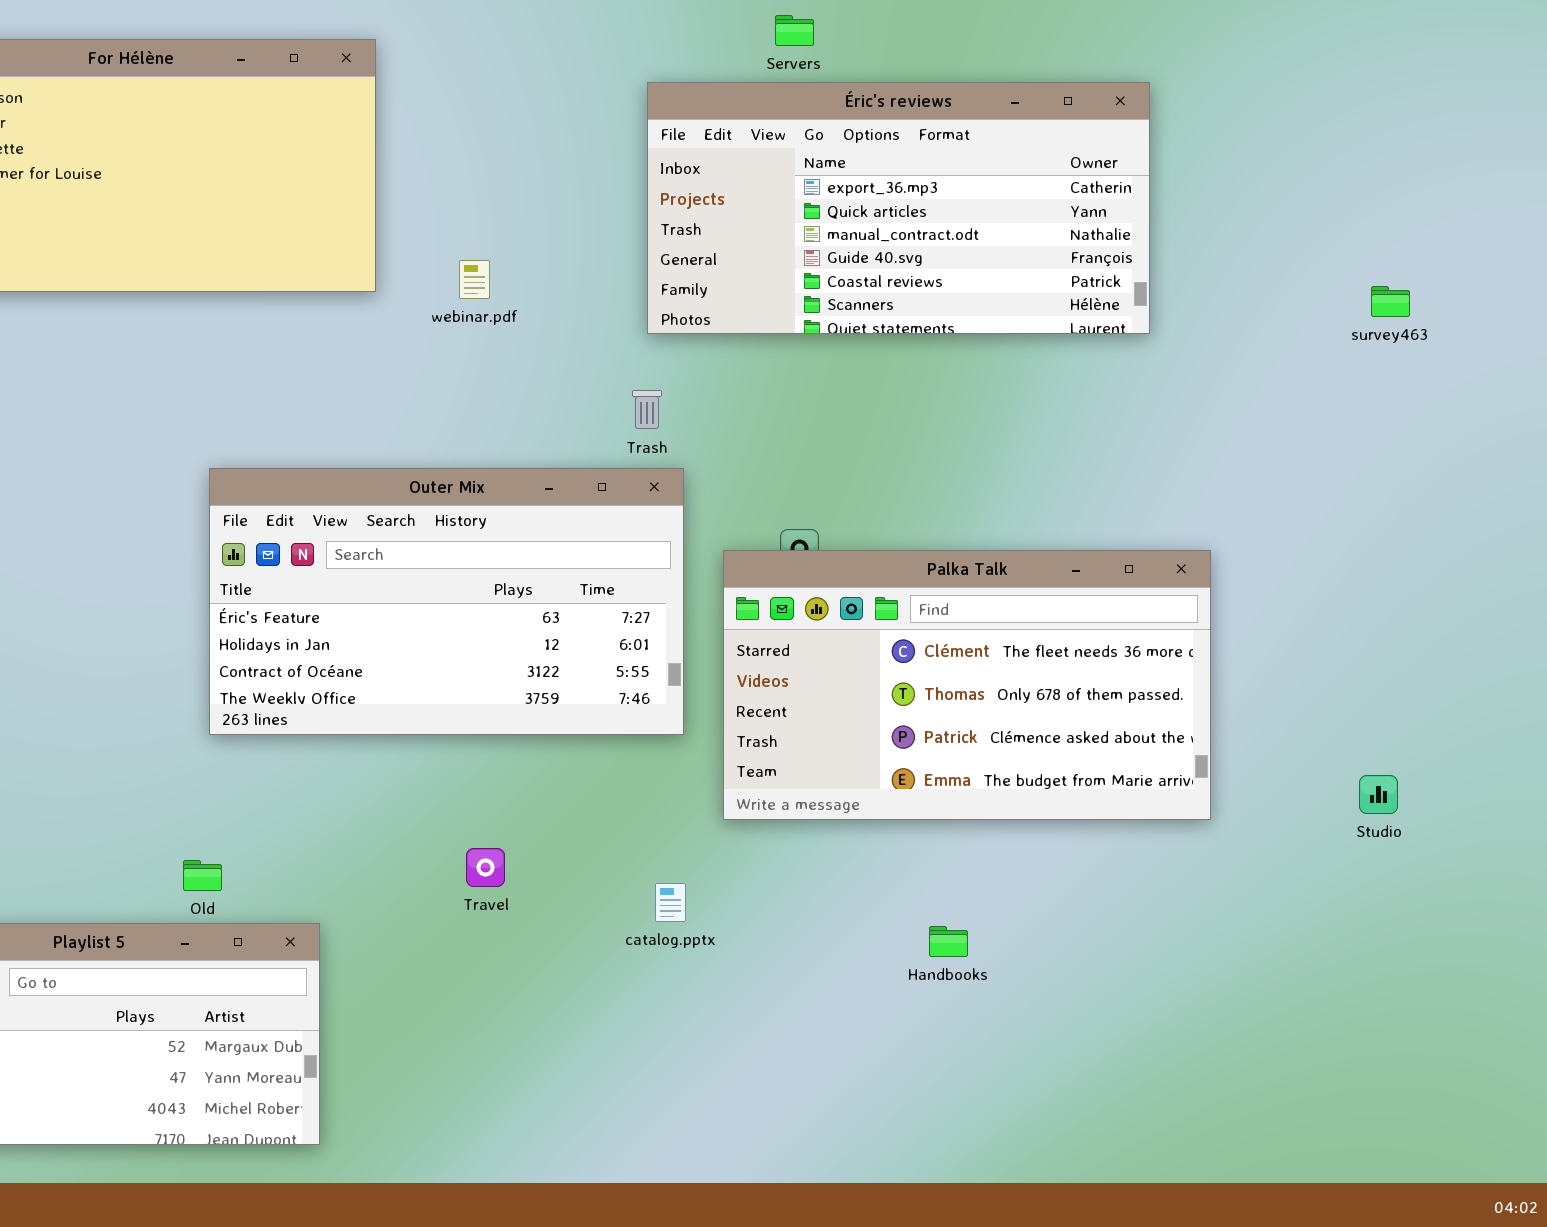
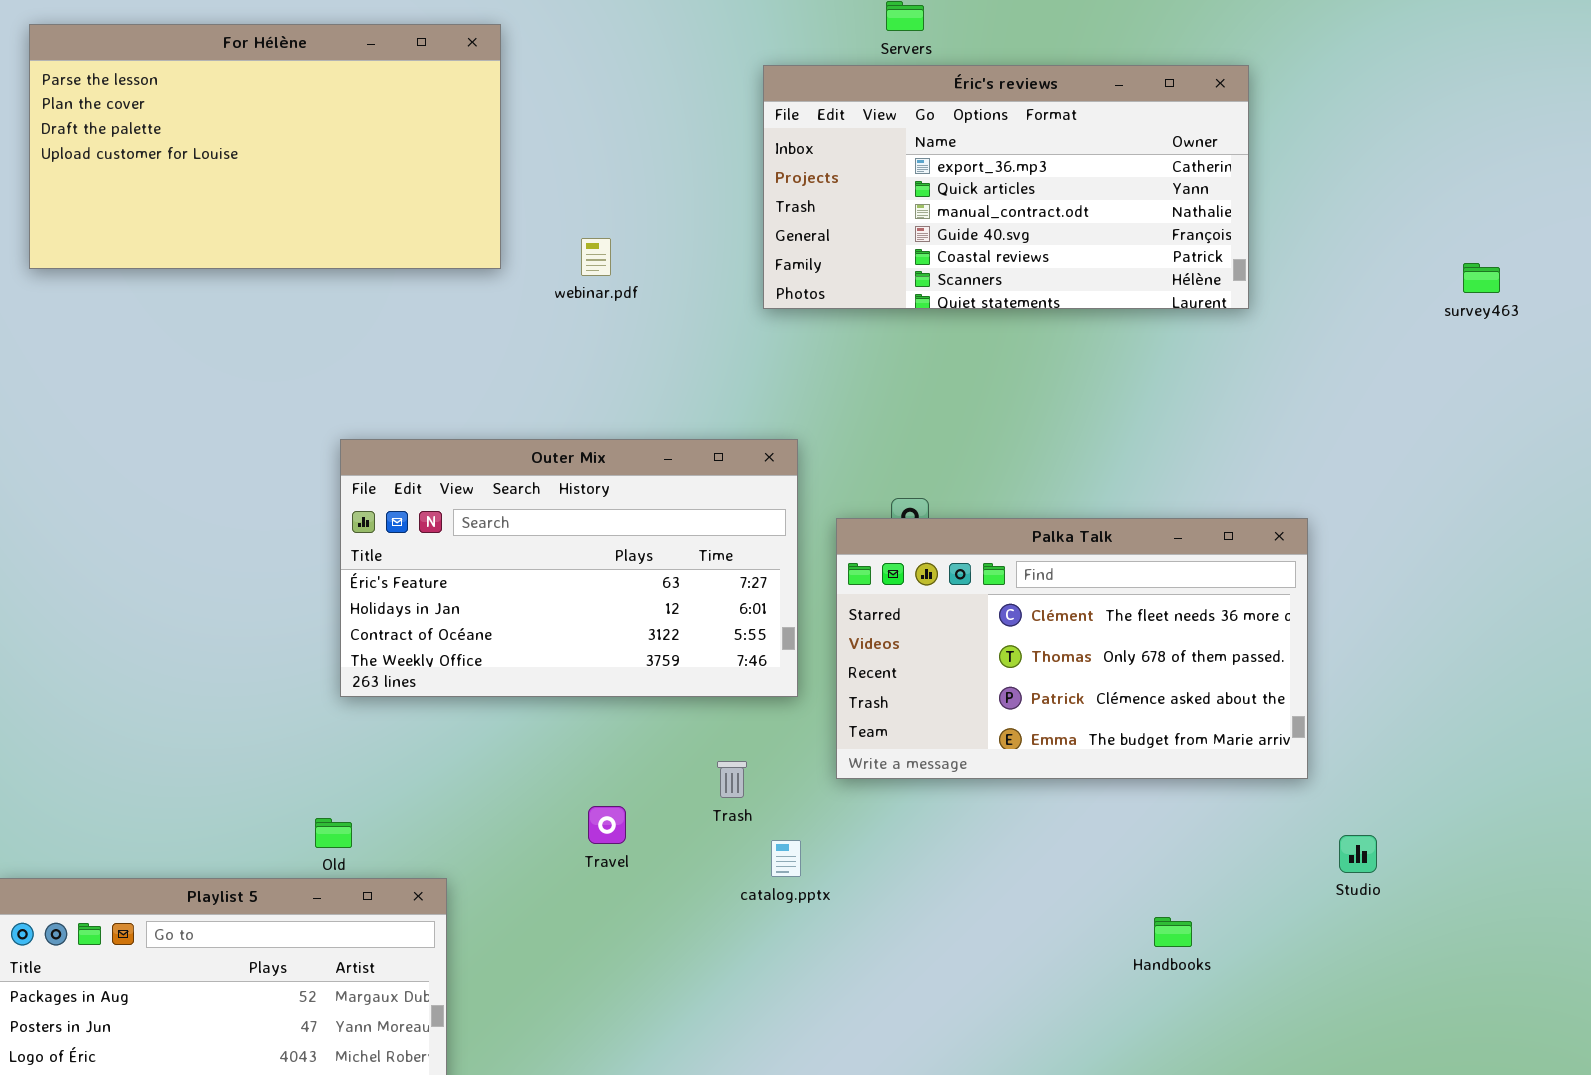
Trash: [632,390,662,429] -> [717,761,747,798], moved
Studio: [1359,775,1398,814] -> [1339,835,1377,873], moved
Handbooks: [929,926,968,957] -> [1154,917,1192,947], moved

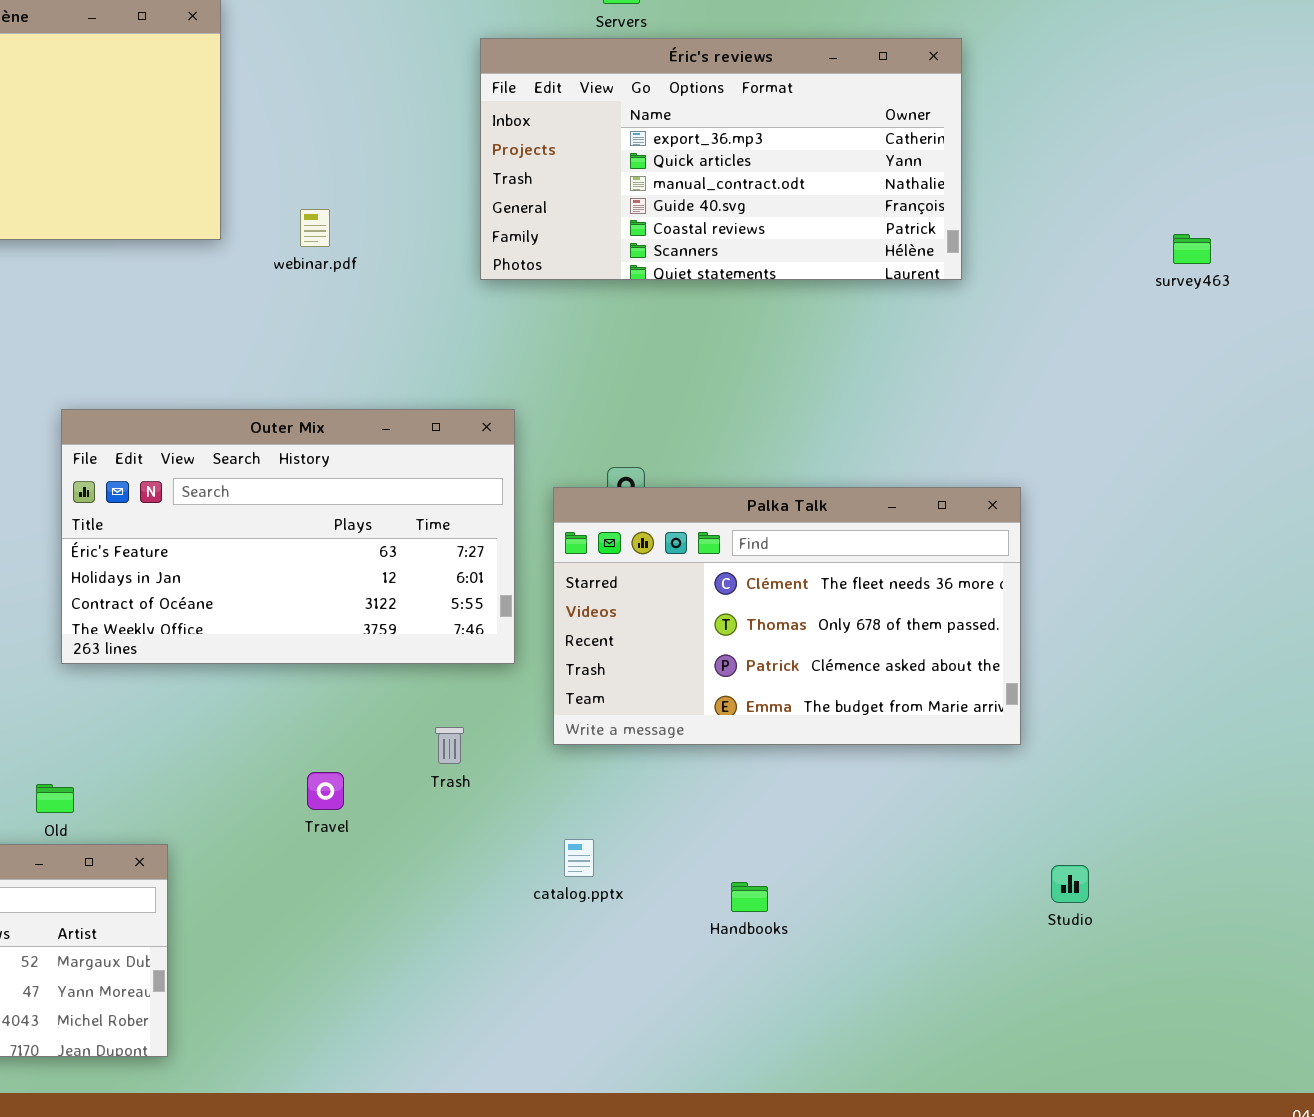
Studio: [1339,835,1377,873] -> [1051,865,1089,903], moved
catalog.pptx: [771,840,801,877] -> [564,839,594,877], moved
Handbooks: [1154,917,1192,947] -> [731,882,768,912], moved

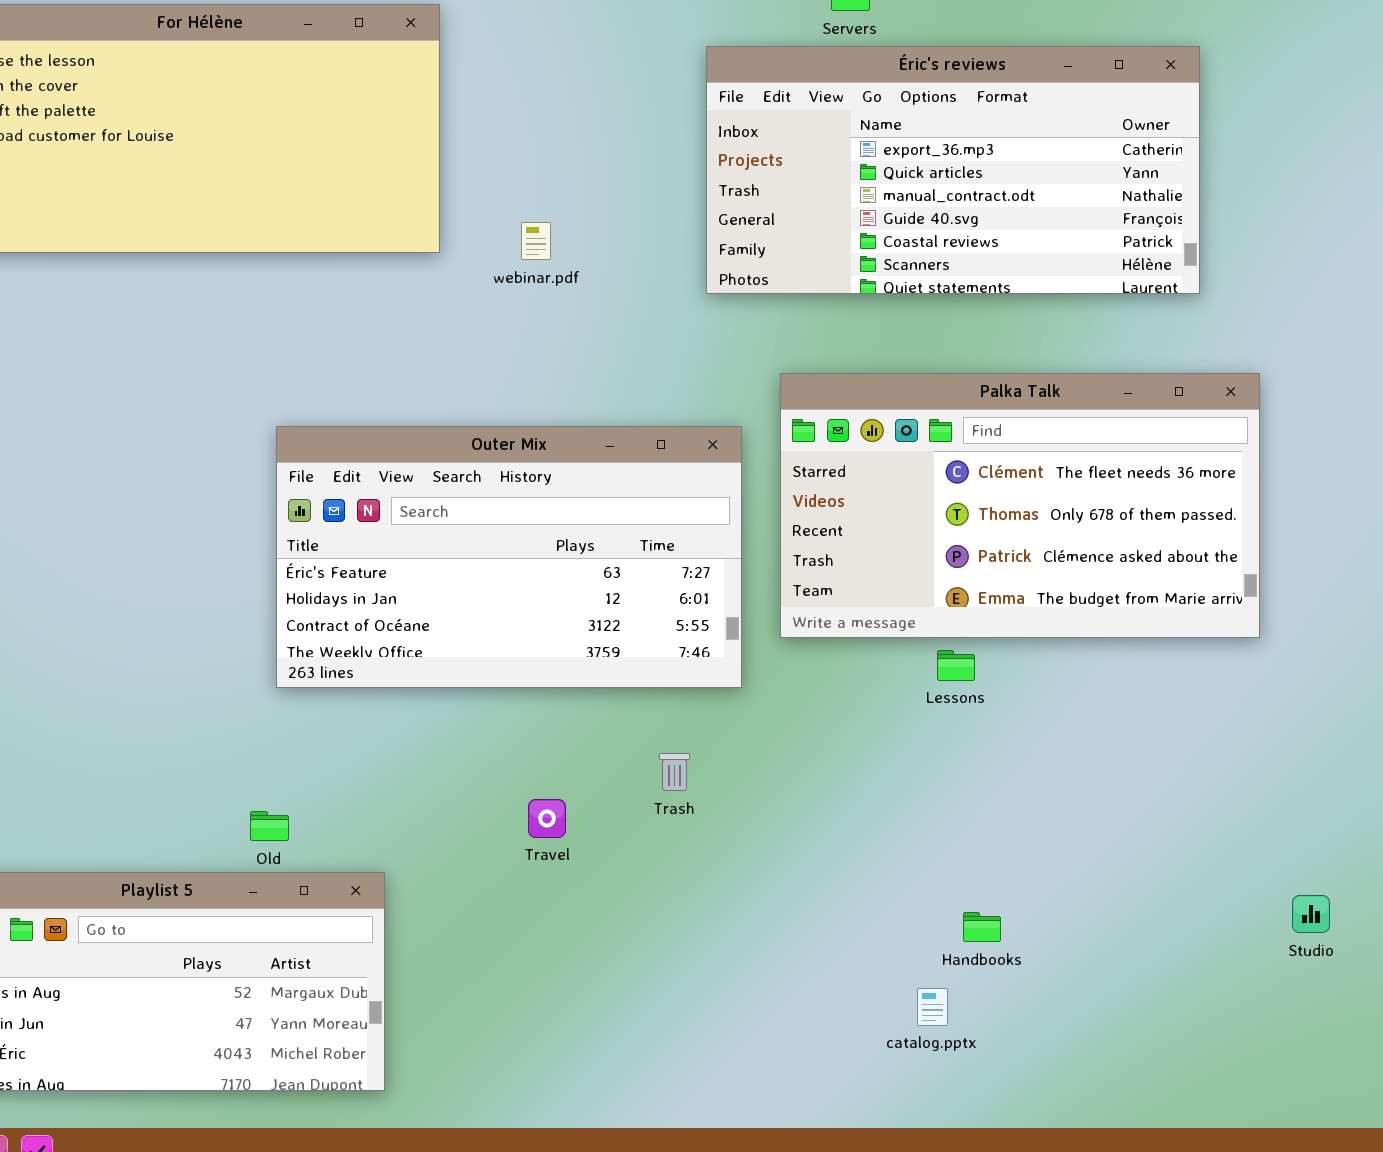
Palka Talk: [553,487,1021,745] -> [780,373,1260,638], moved
catalog.pptx: [564,839,594,877] -> [917,988,948,1026], moved

